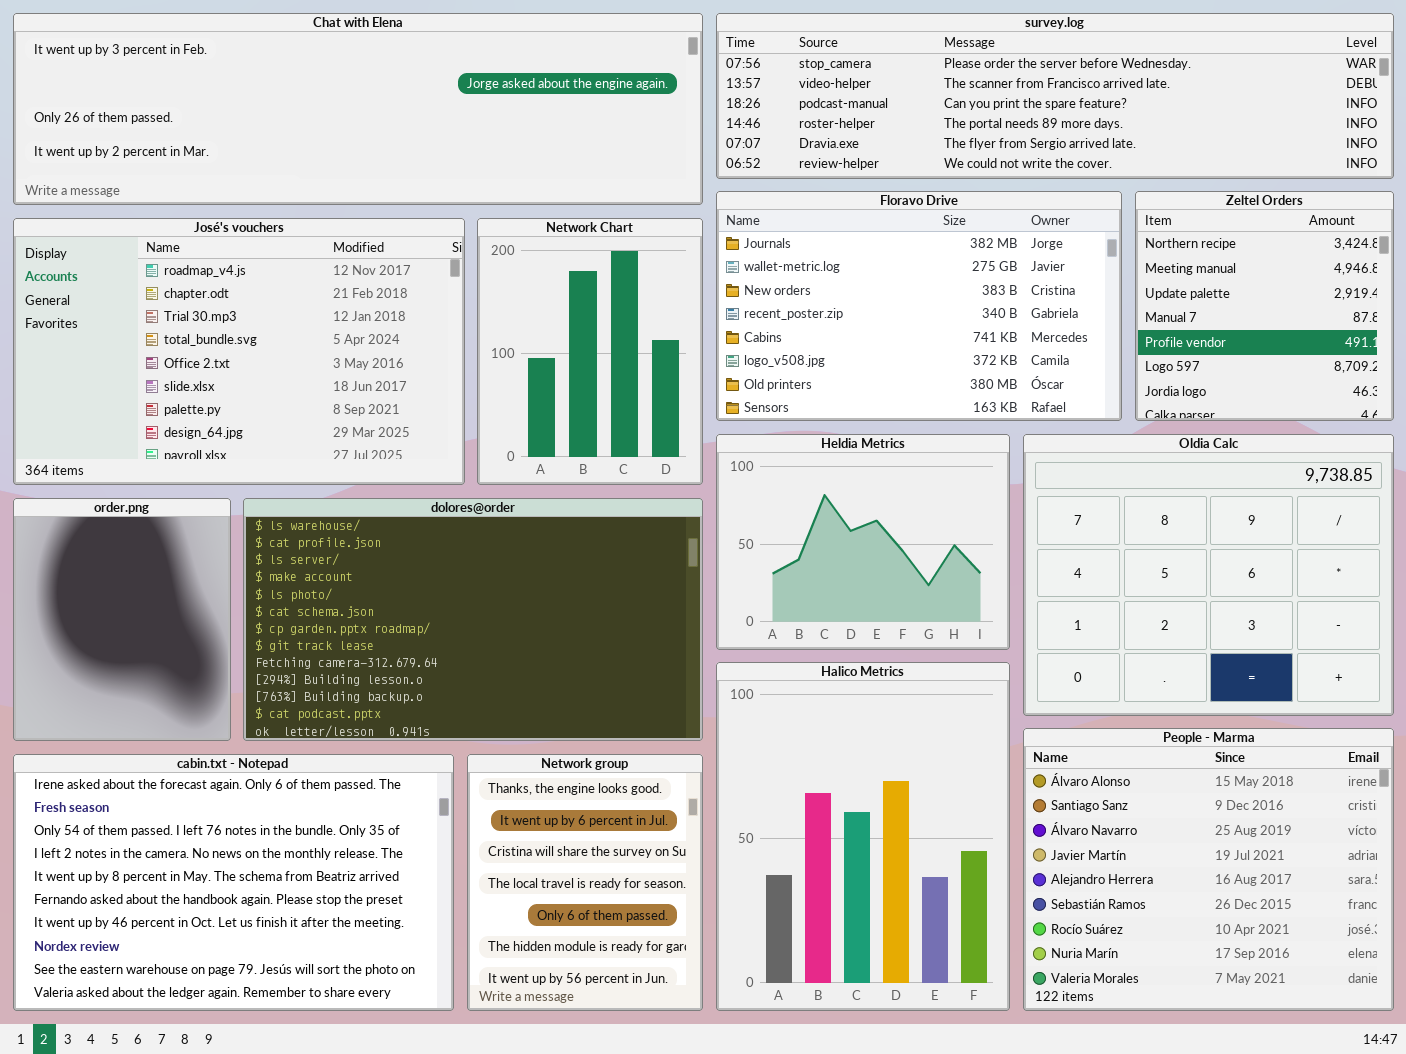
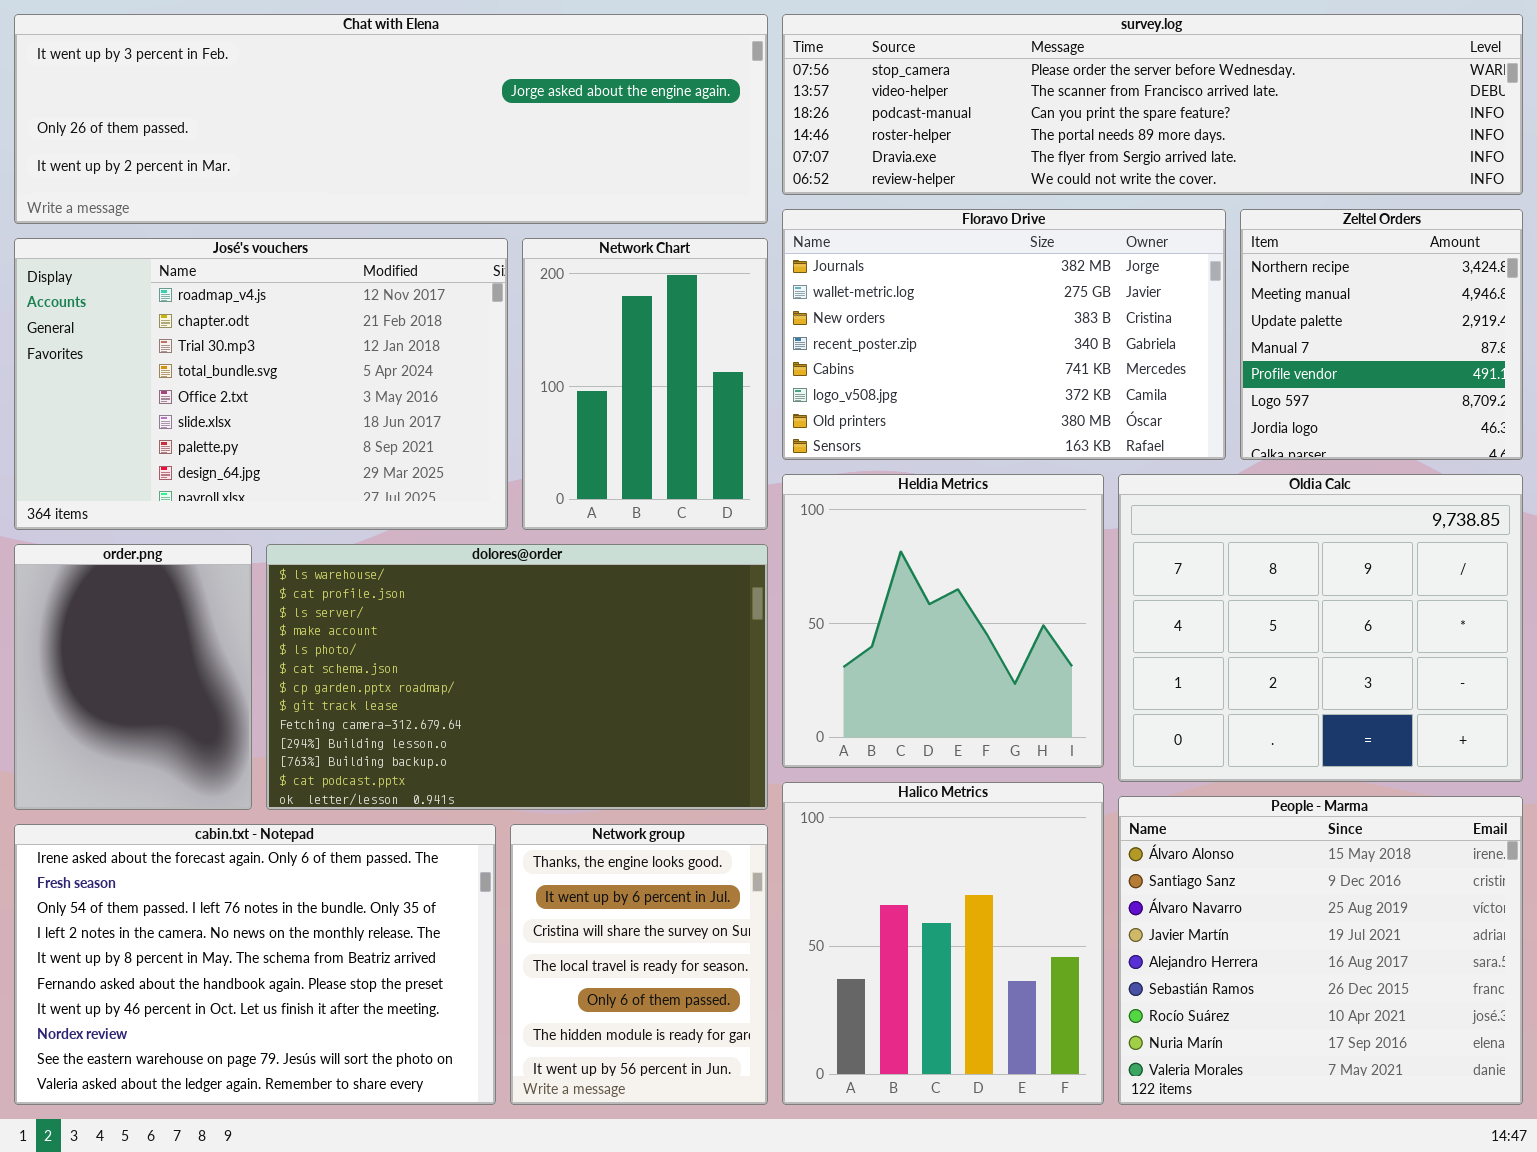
Heldia Metrics: [716,434,1010,650] -> [782,474,1104,768], resized
Halico Metrics: [716,662,1010,1011] -> [782,782,1104,1105], resized

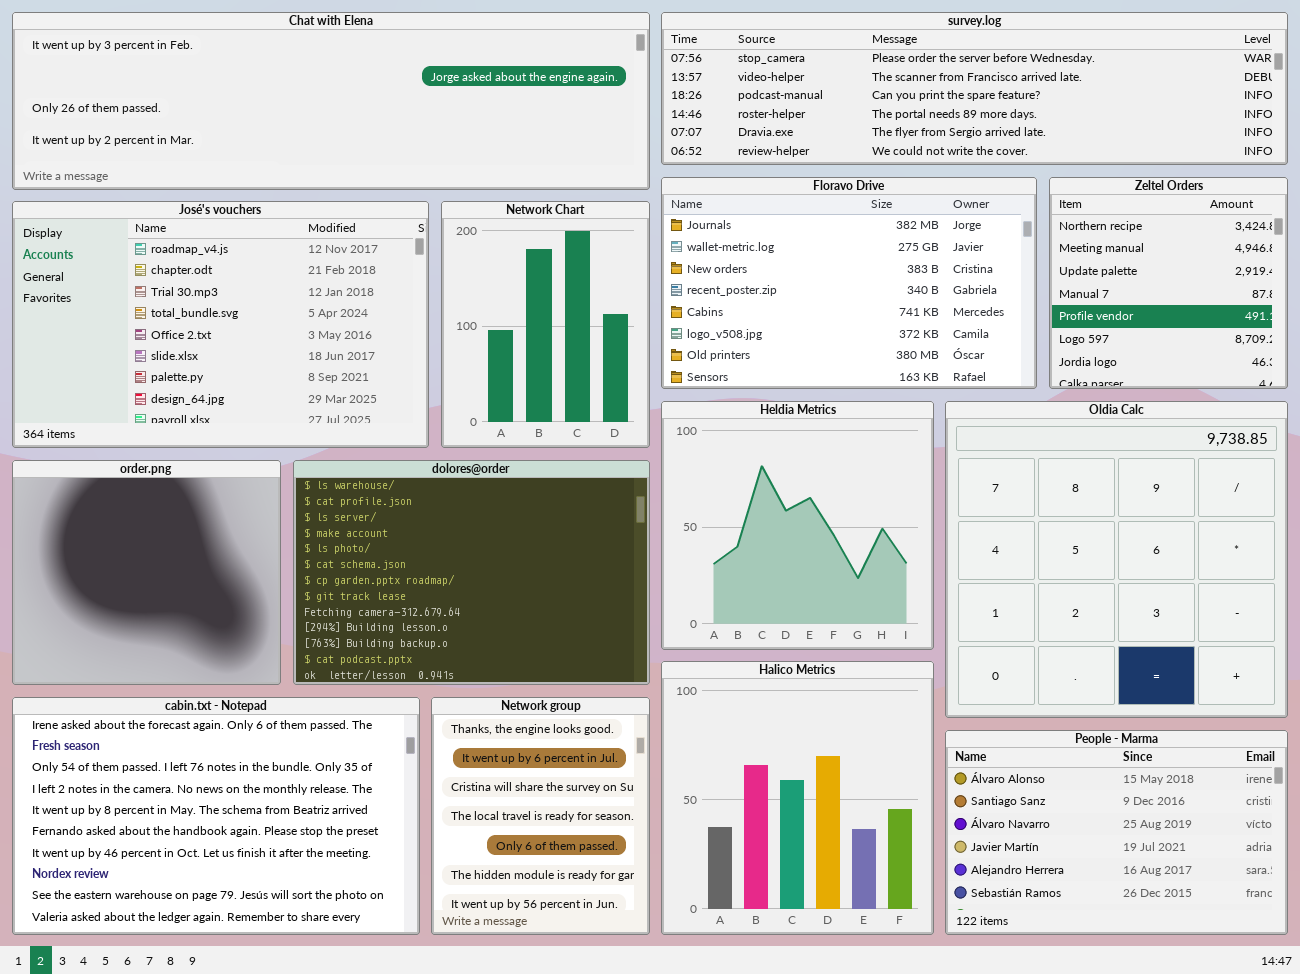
Oldia Calc: [1118,474,1523,782] -> [945,401,1288,718], resized
order.png: [14,544,252,810] -> [12,460,281,685], resized
dolores@order: [266,544,768,810] -> [293,460,650,685], resized
People - Marma: [1118,796,1523,1105] -> [945,730,1288,935], resized

